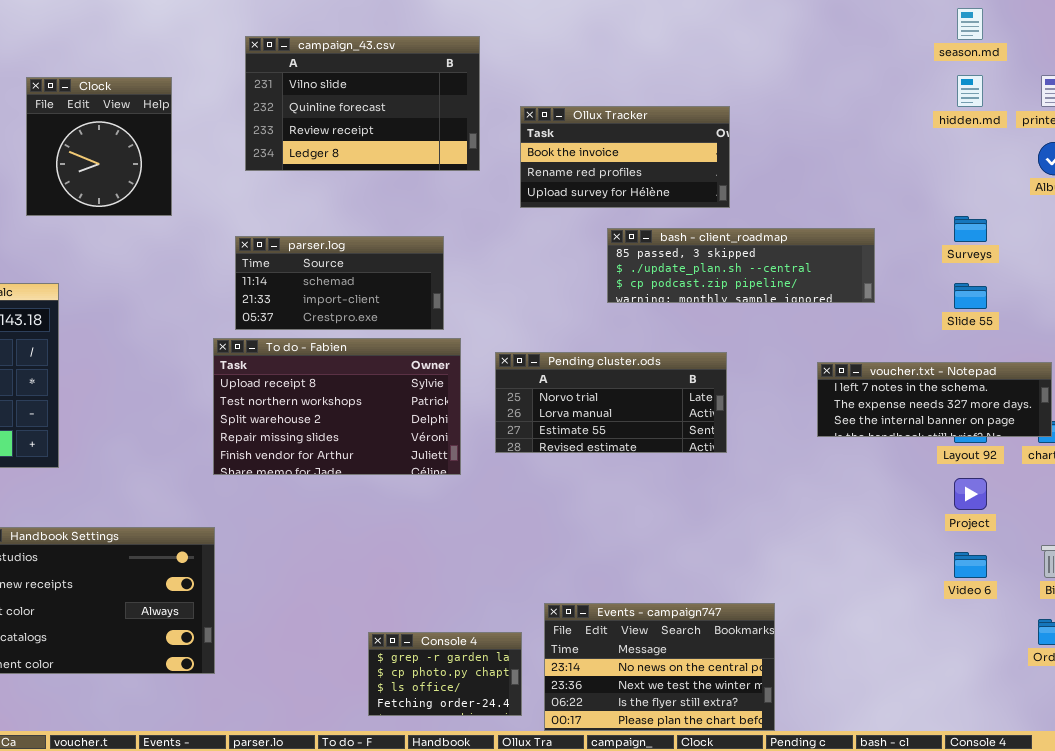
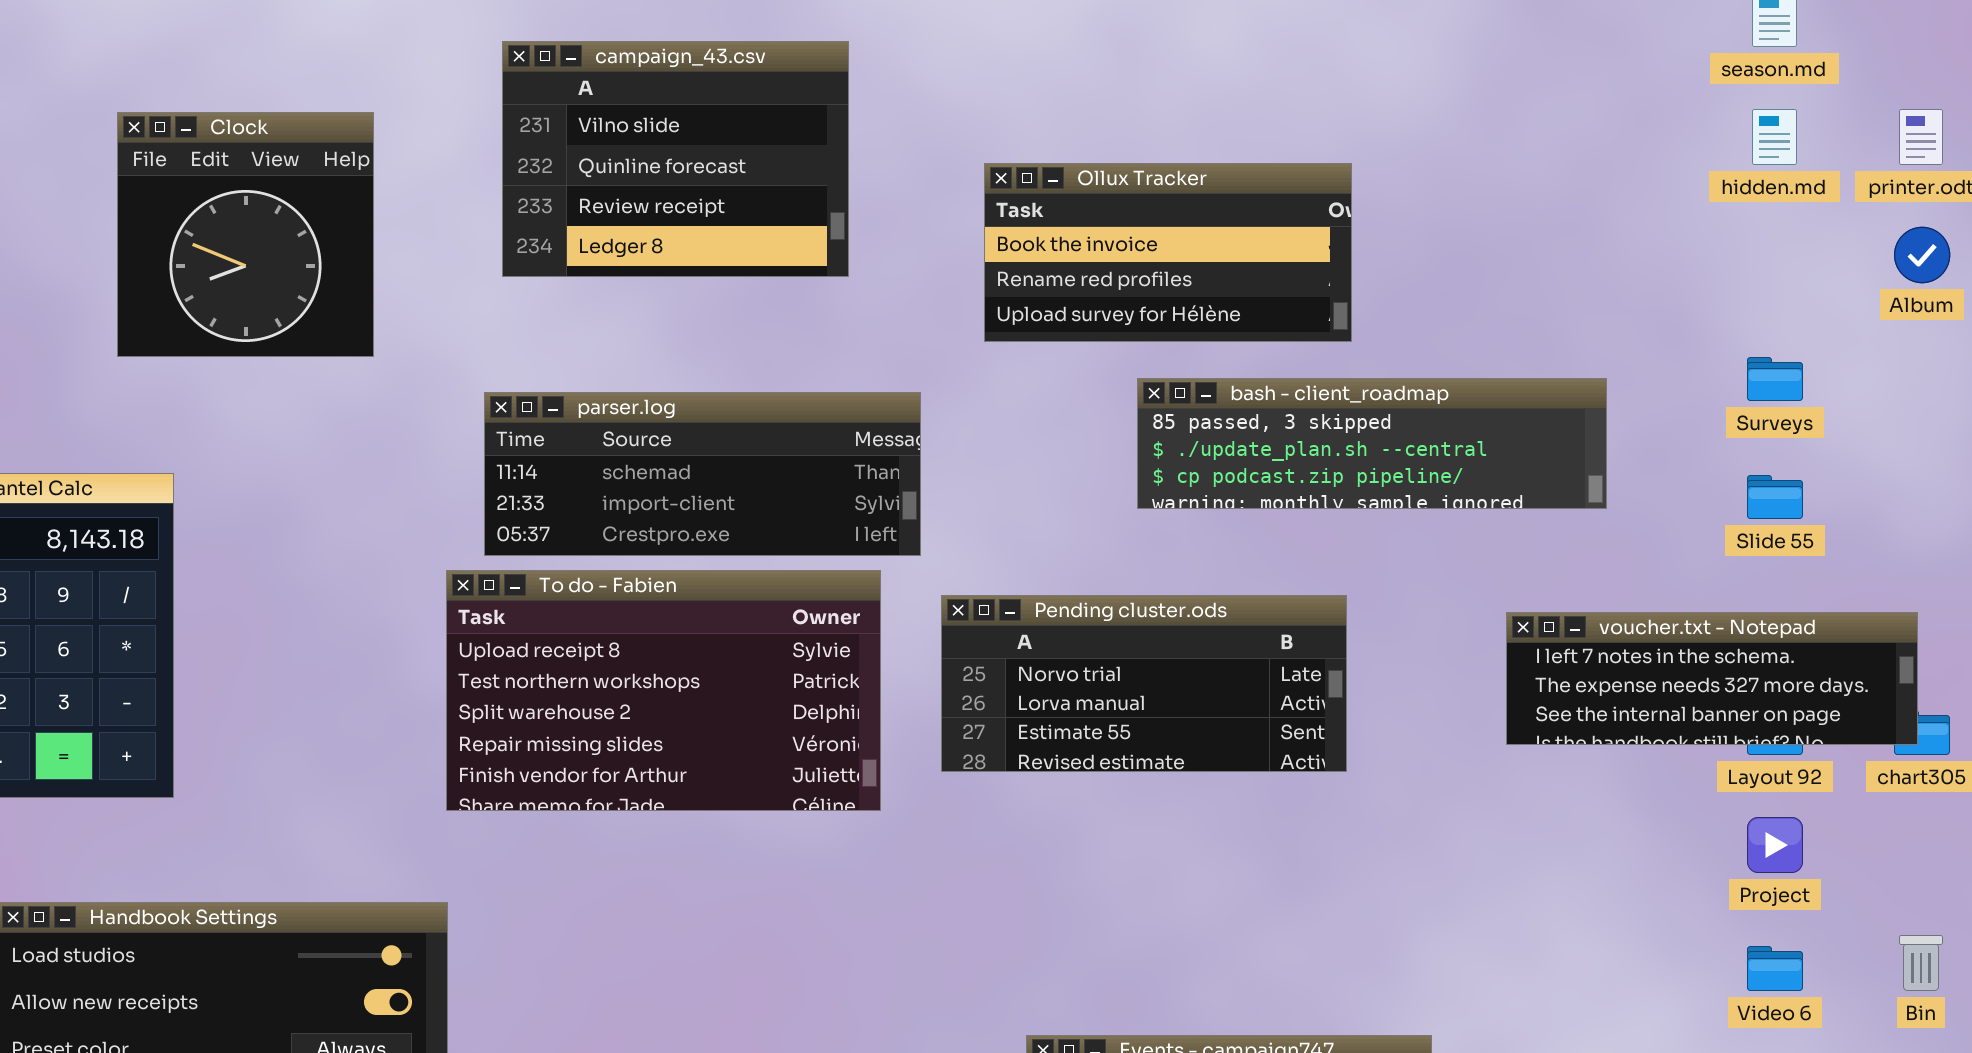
campaign_43.csv: [245,36,480,171] -> [502,41,849,277], resized
parser.log: [235,236,444,330] -> [484,392,921,556], resized

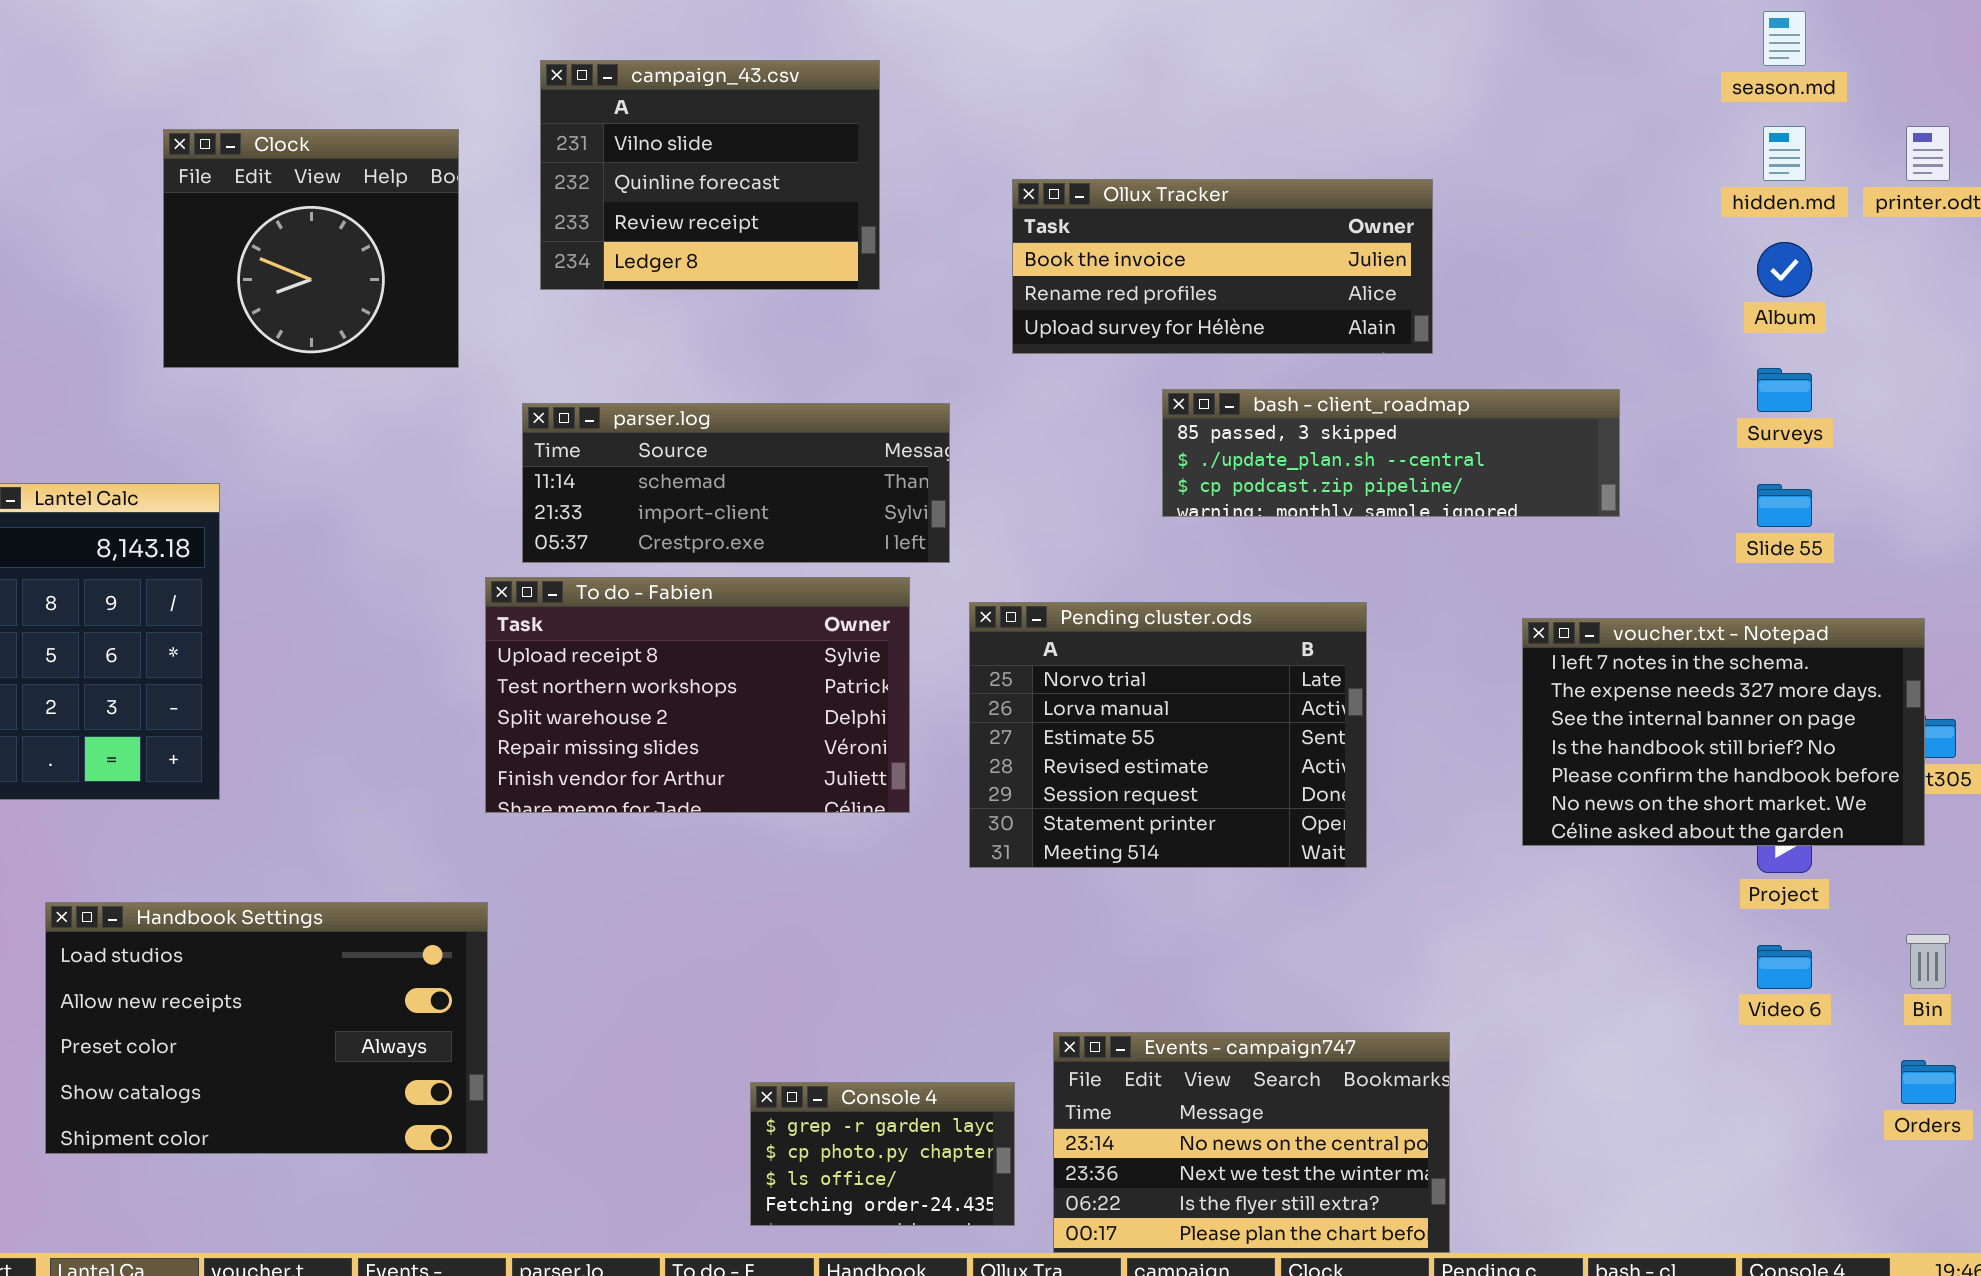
Clock: [117,112,374,357] -> [163,129,459,368], resized
Ollux Tracker: [984,163,1352,342] -> [1012,179,1433,354], resized
Album: [1894,227,1950,283] -> [1757,242,1812,297], moved
Pending cluster.ods: [941,595,1347,772] -> [969,602,1367,868], resized
voucher.txt - Notepad: [1506,612,1918,745] -> [1522,618,1925,846], resized

